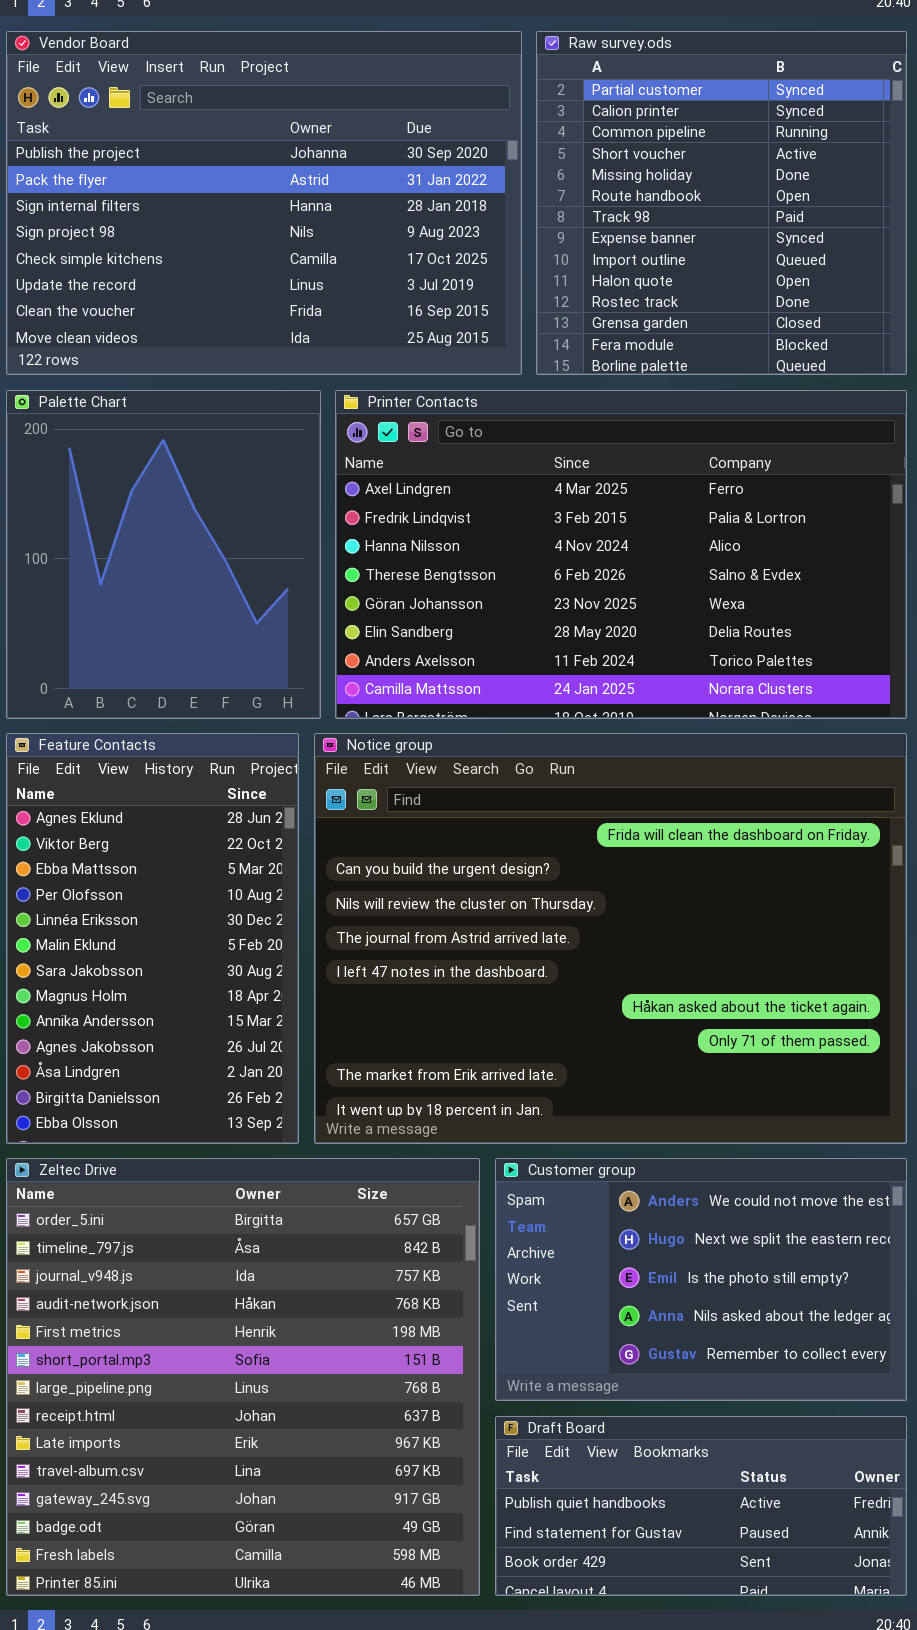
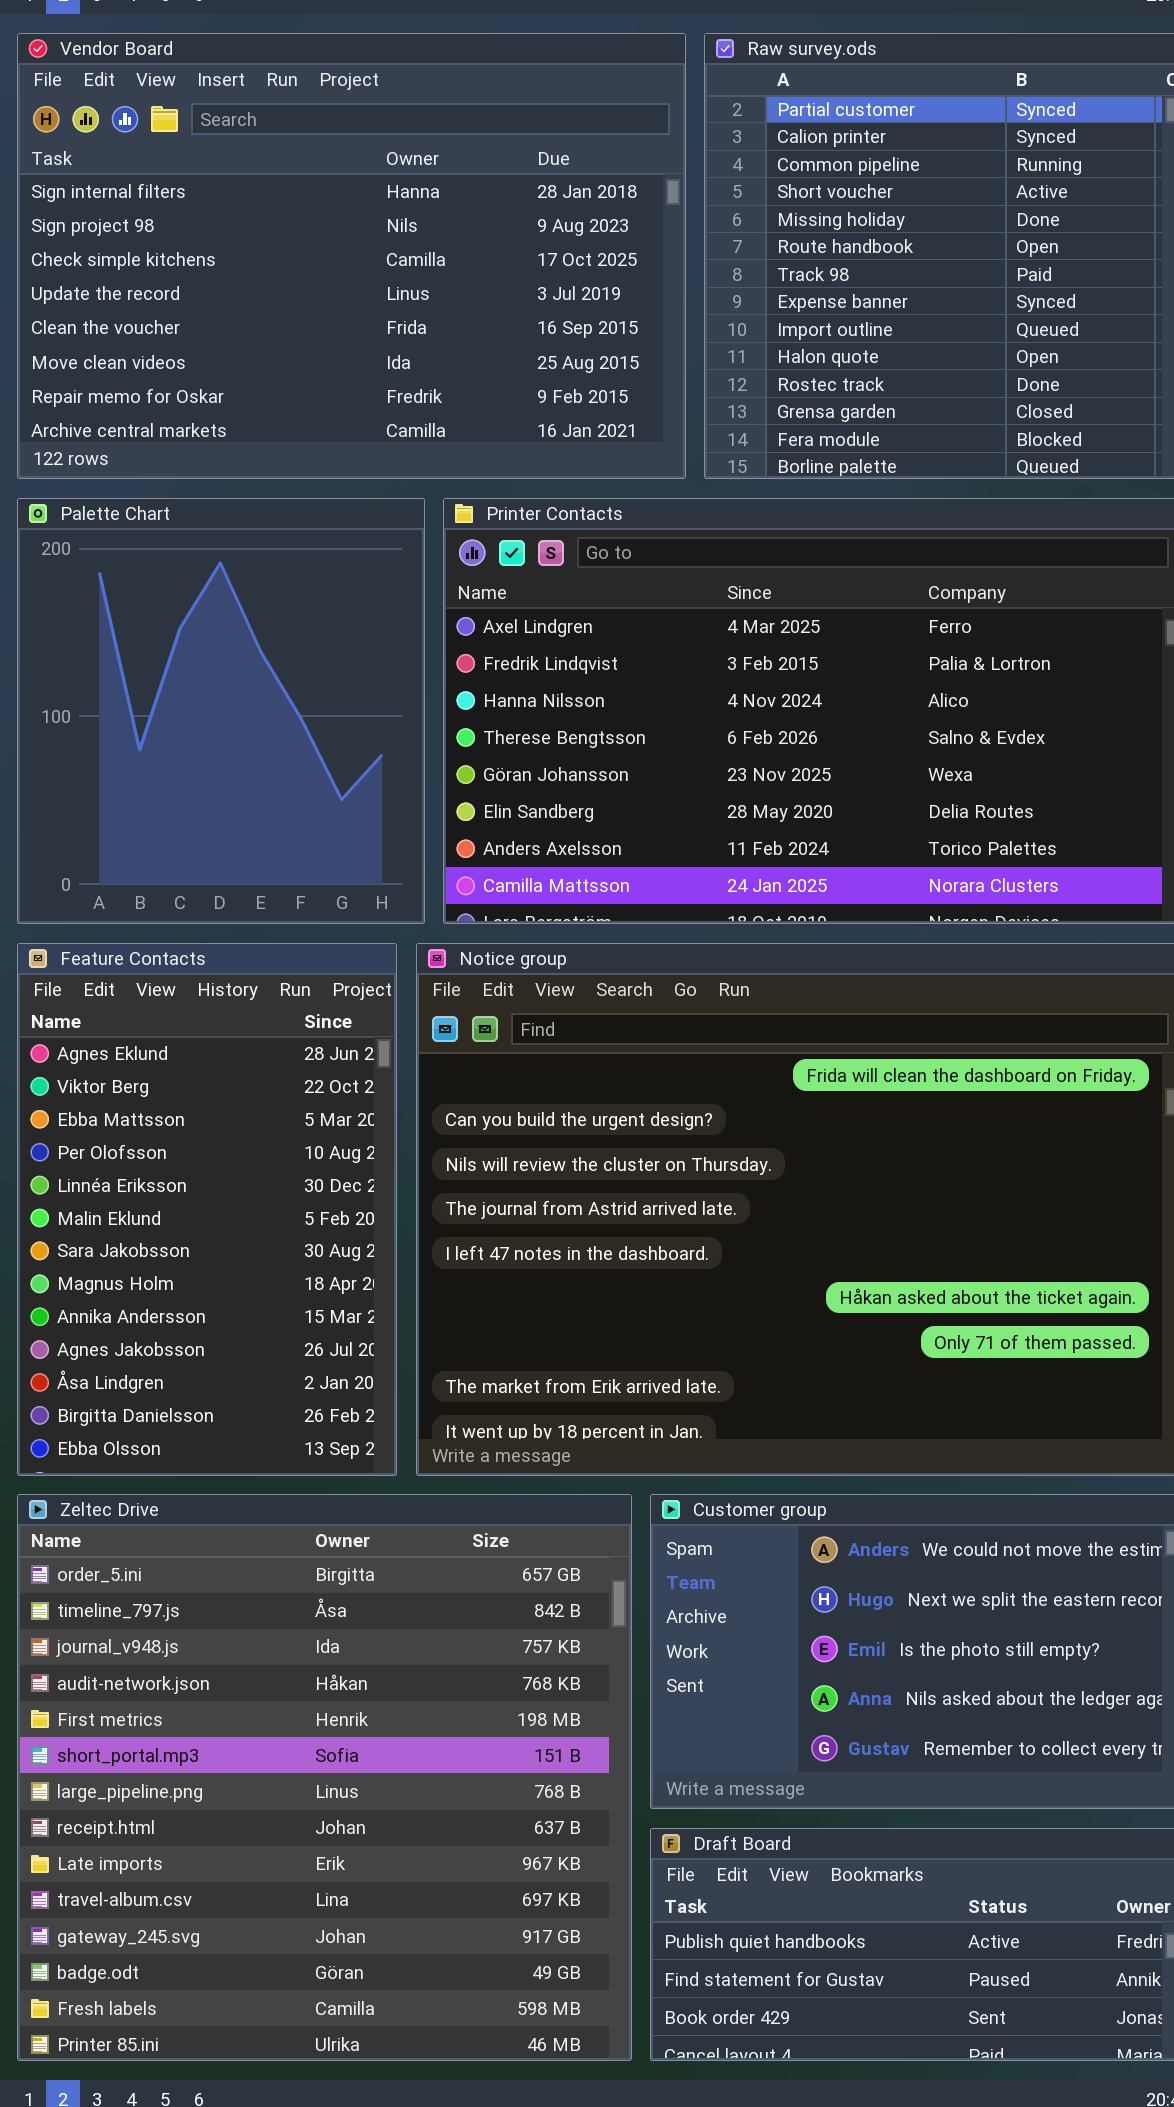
Vendor Board: [6,31,522,375] -> [17,33,686,479], scrolled down 2 rows

